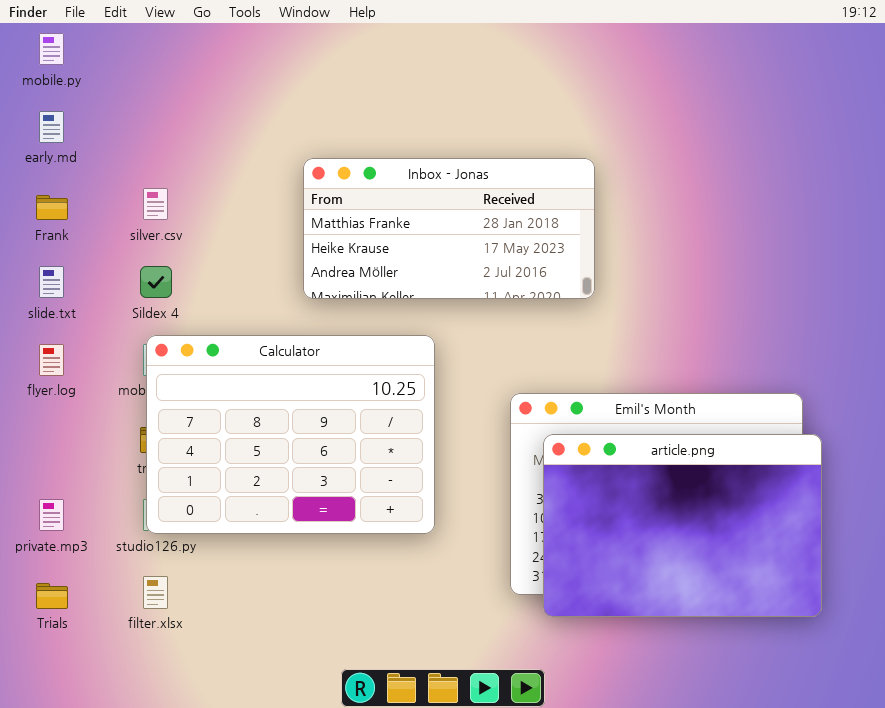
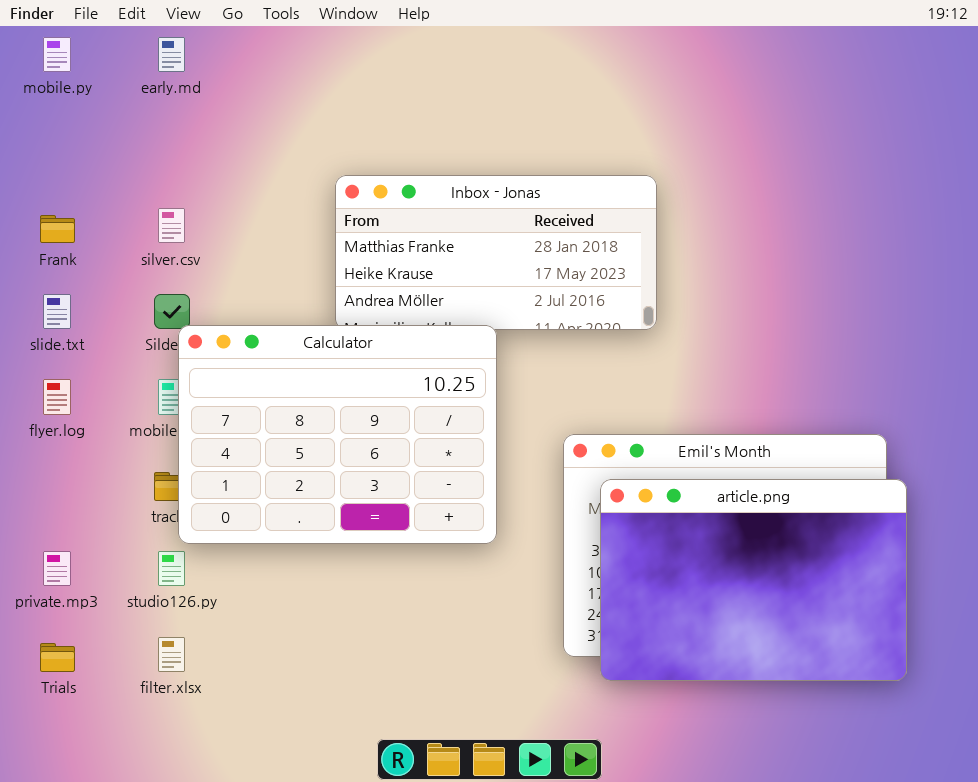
early.md: [39,111,64,143] -> [158,37,185,72], moved
Calculator: [146,335,435,534] -> [178,325,497,544], moved

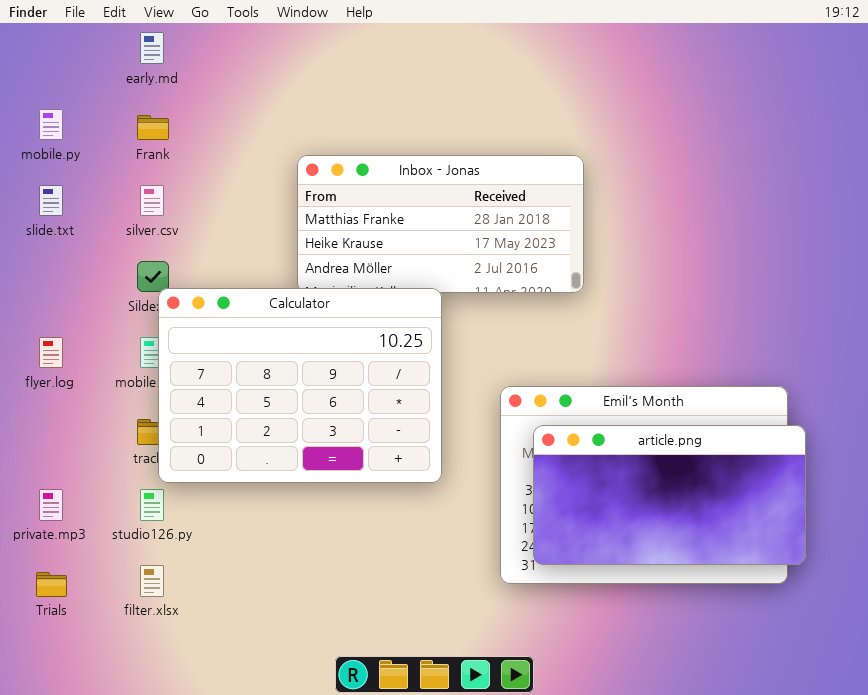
mobile.py: [43,37,71,72] -> [39,109,63,140], moved
Frank: [40,215,75,243] -> [137,115,169,140], moved
slide.txt: [43,294,71,329] -> [39,185,63,216], moved
article.png: [600,479,907,681] -> [533,425,806,565], resized

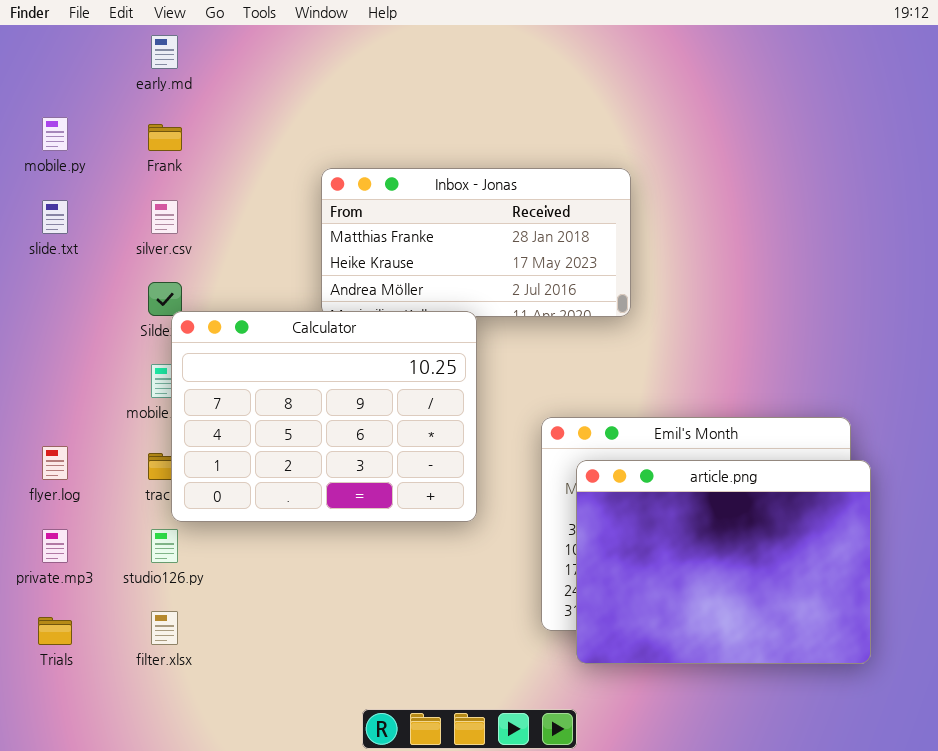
flyer.log: [39,337,63,368] -> [42,446,68,480], moved
article.png: [533,425,806,565] -> [576,460,871,664], resized

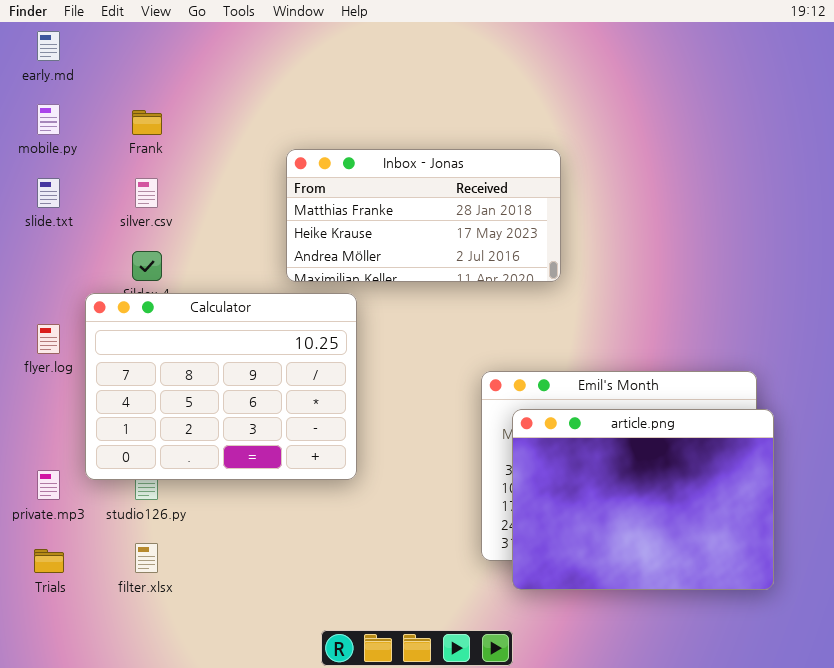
early.md: [151,35,178,69] -> [37,31,60,61], moved
Calculator: [171,311,477,522] -> [85,293,357,480], moved
flyer.log: [42,446,68,480] -> [37,324,60,354], moved

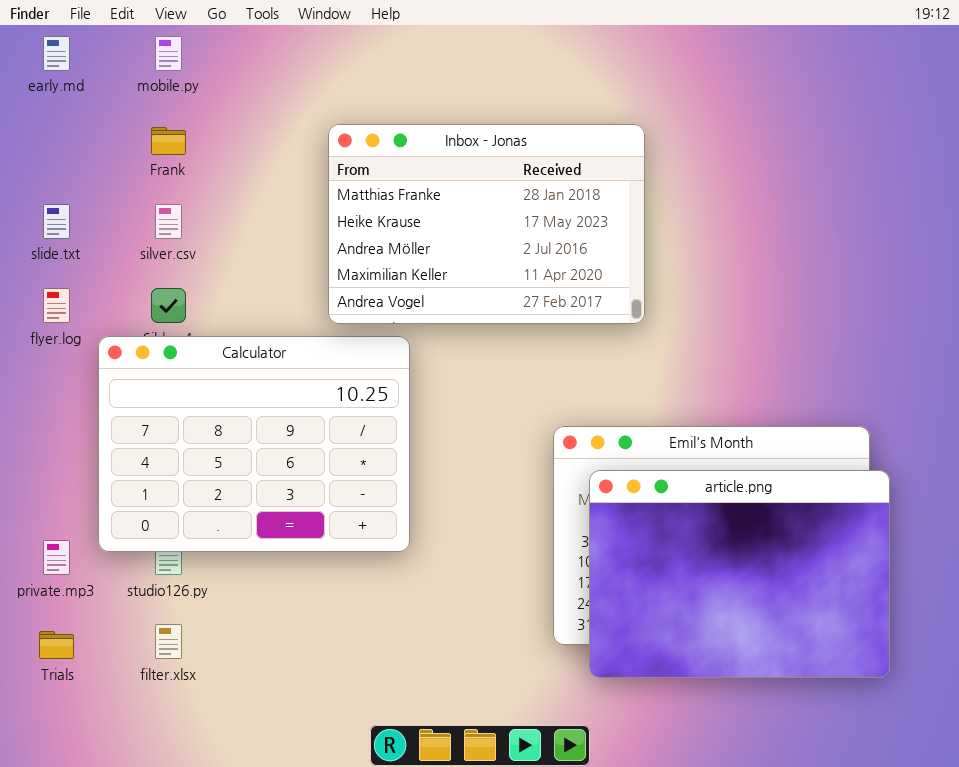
mobile.py: [37,104,60,135] -> [155,36,182,71], moved
Inbox - Jonas: [286,149,561,282] -> [328,124,645,324], resized
flyer.log: [37,324,60,354] -> [43,288,70,323], moved

